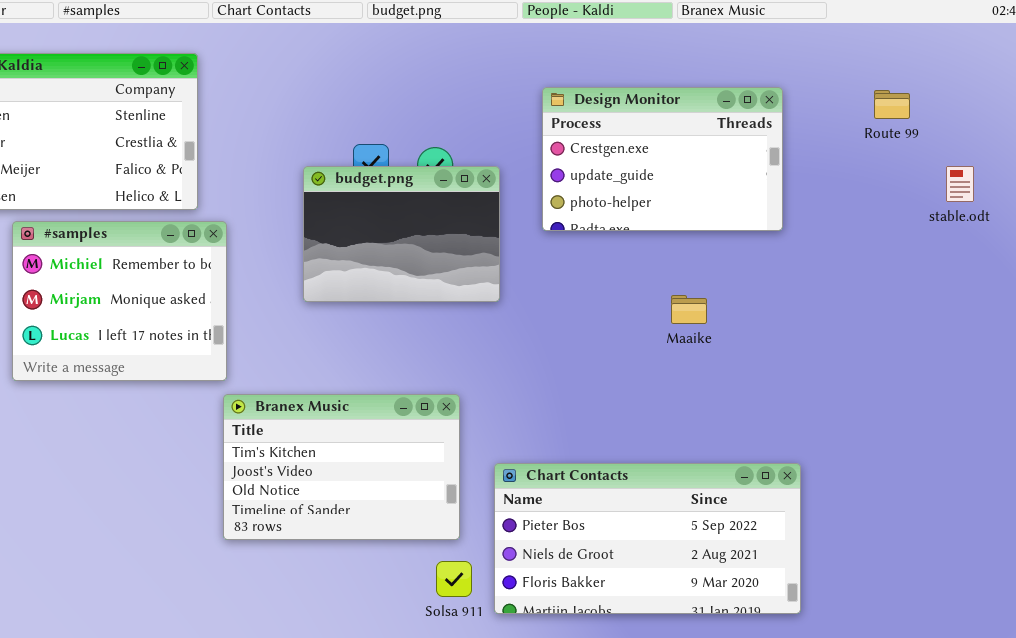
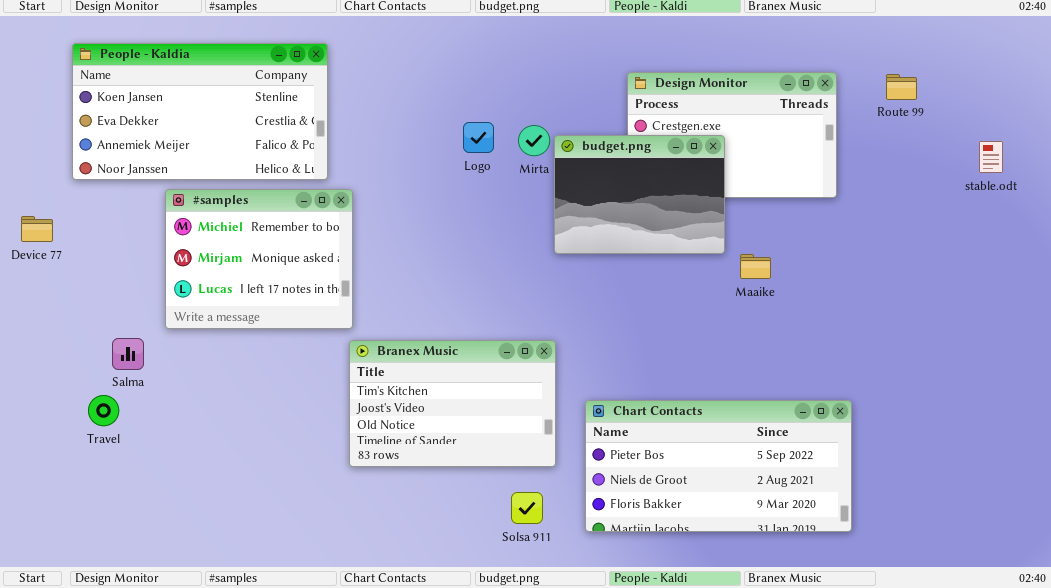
Route 99: [874,90,910,119] -> [886,74,917,100], moved
budget.png: [303,166,500,302] -> [554,135,725,254], moved
Solsa 911: [436,561,472,597] -> [511,492,543,524], moved

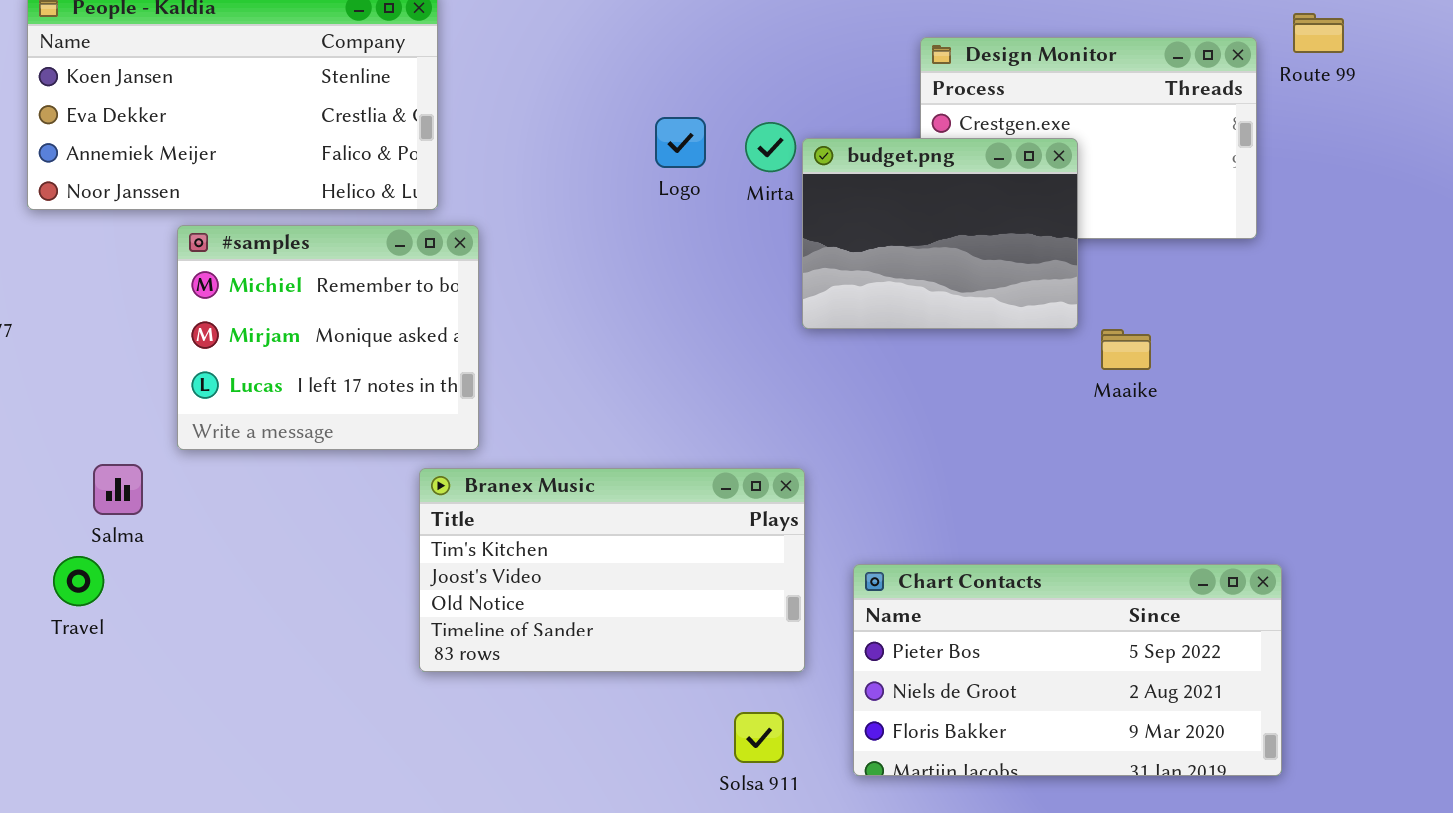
Route 99: [886,74,917,100] -> [1293,13,1344,53], moved
Branex Music: [349,340,556,467] -> [419,468,805,672], resized

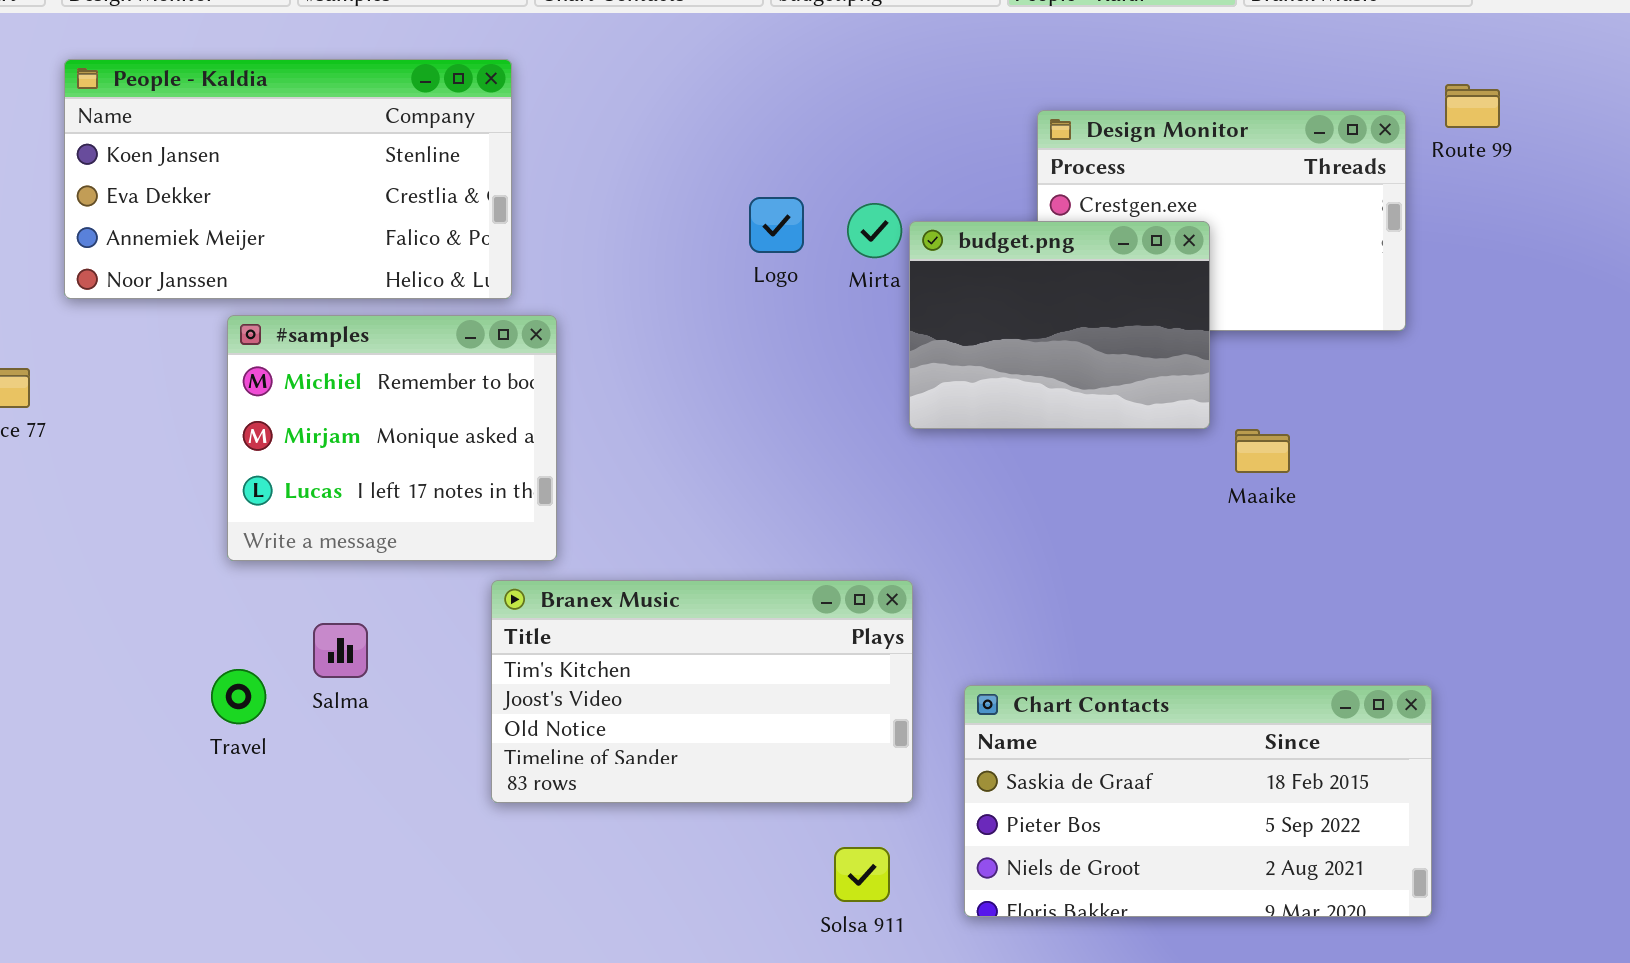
Salma: [93,464,143,515] -> [313,623,368,678], moved
Travel: [53,556,104,606] -> [211,669,266,724], moved
Chart Contacts: [853,564,1282,776] -> [964,685,1432,917], scrolled up 1 row

